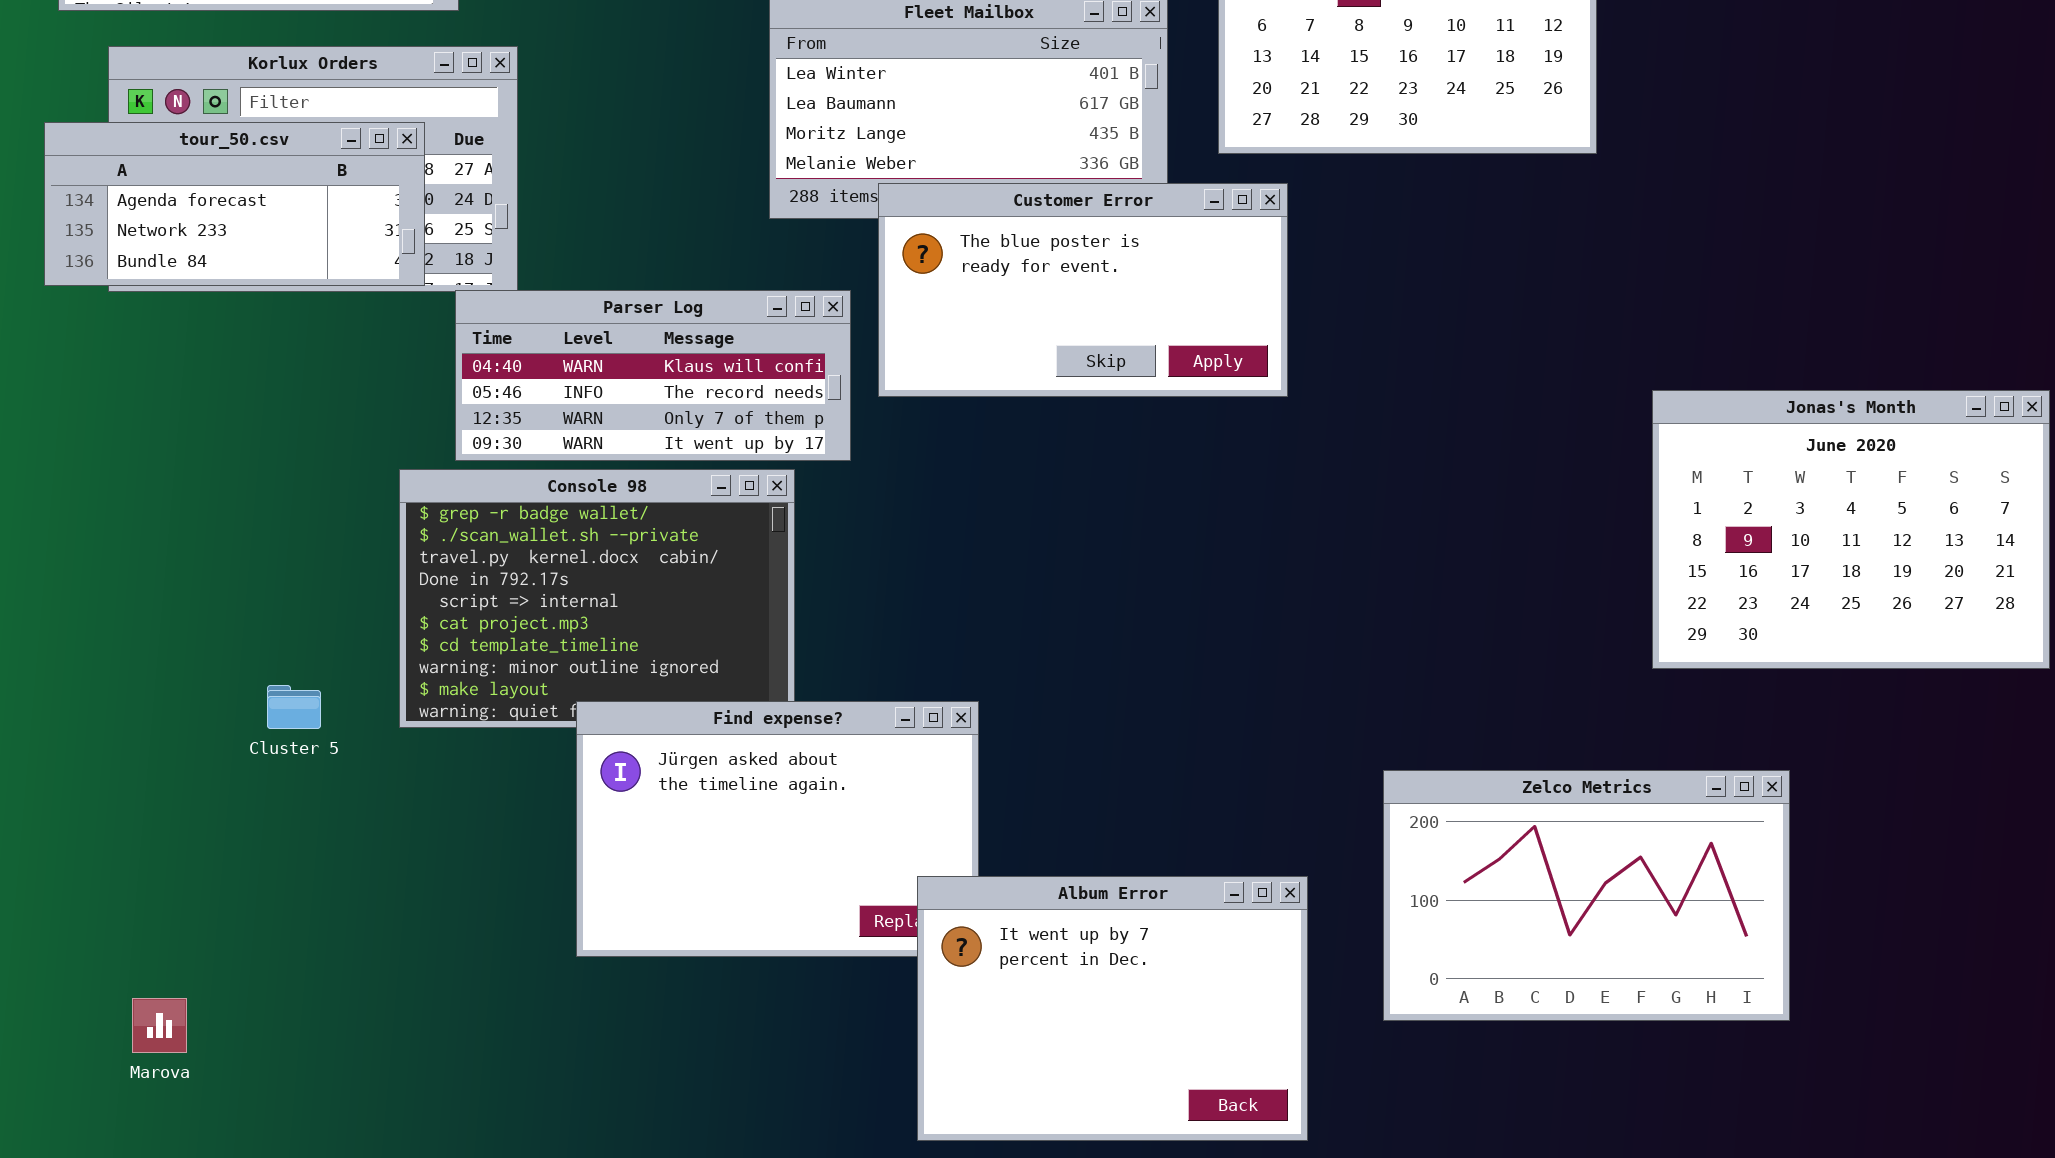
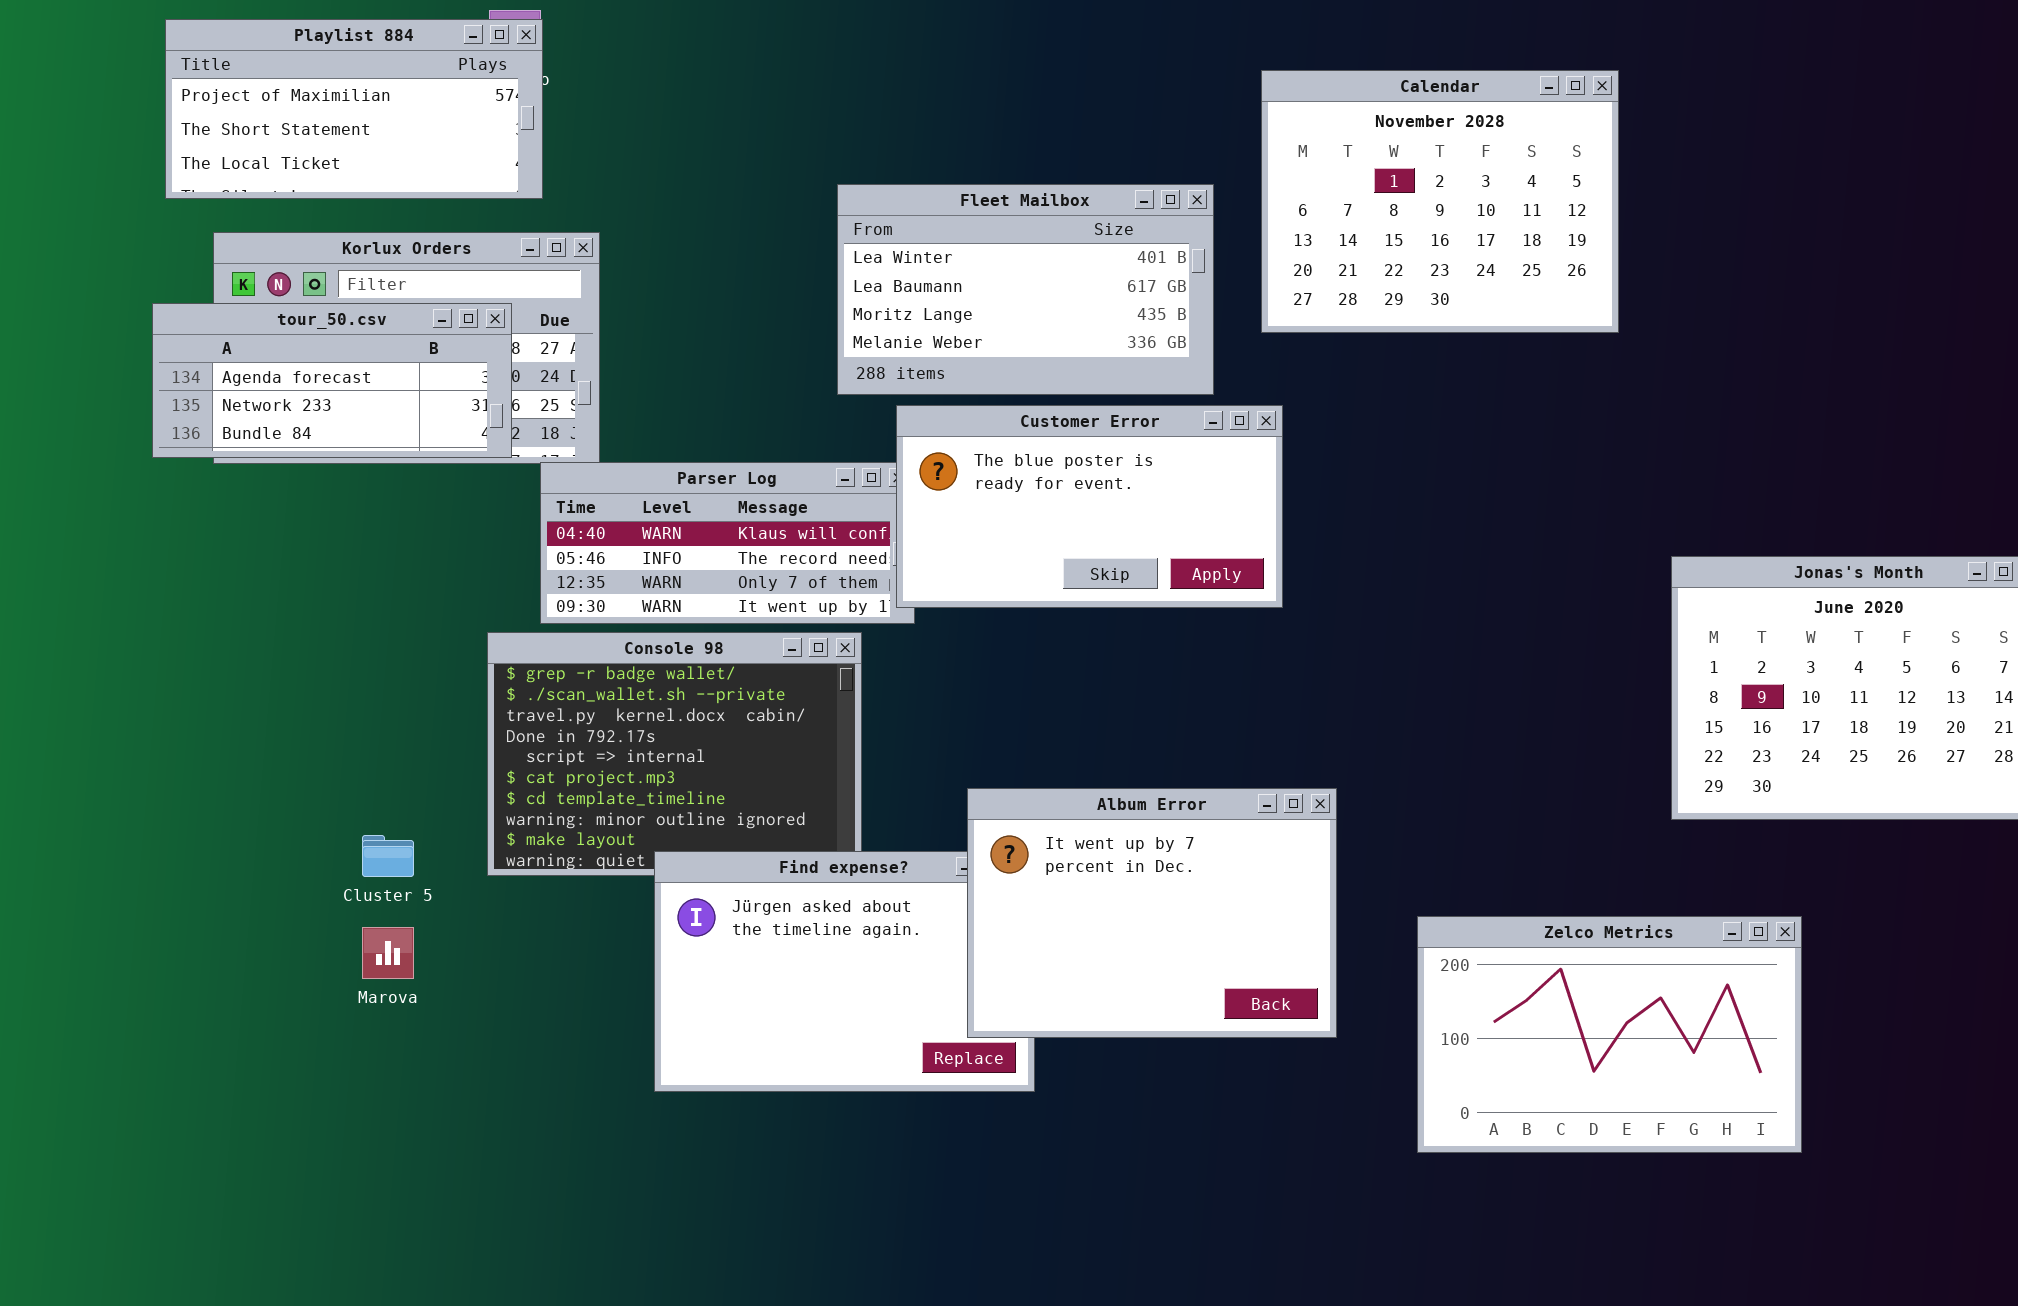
Customer Error: [878,183,1288,397] -> [896,405,1283,608], moved
Album Error: [917,876,1308,1141] -> [967,788,1337,1038], moved
Marova: [132,998,187,1053] -> [362,927,414,979], moved

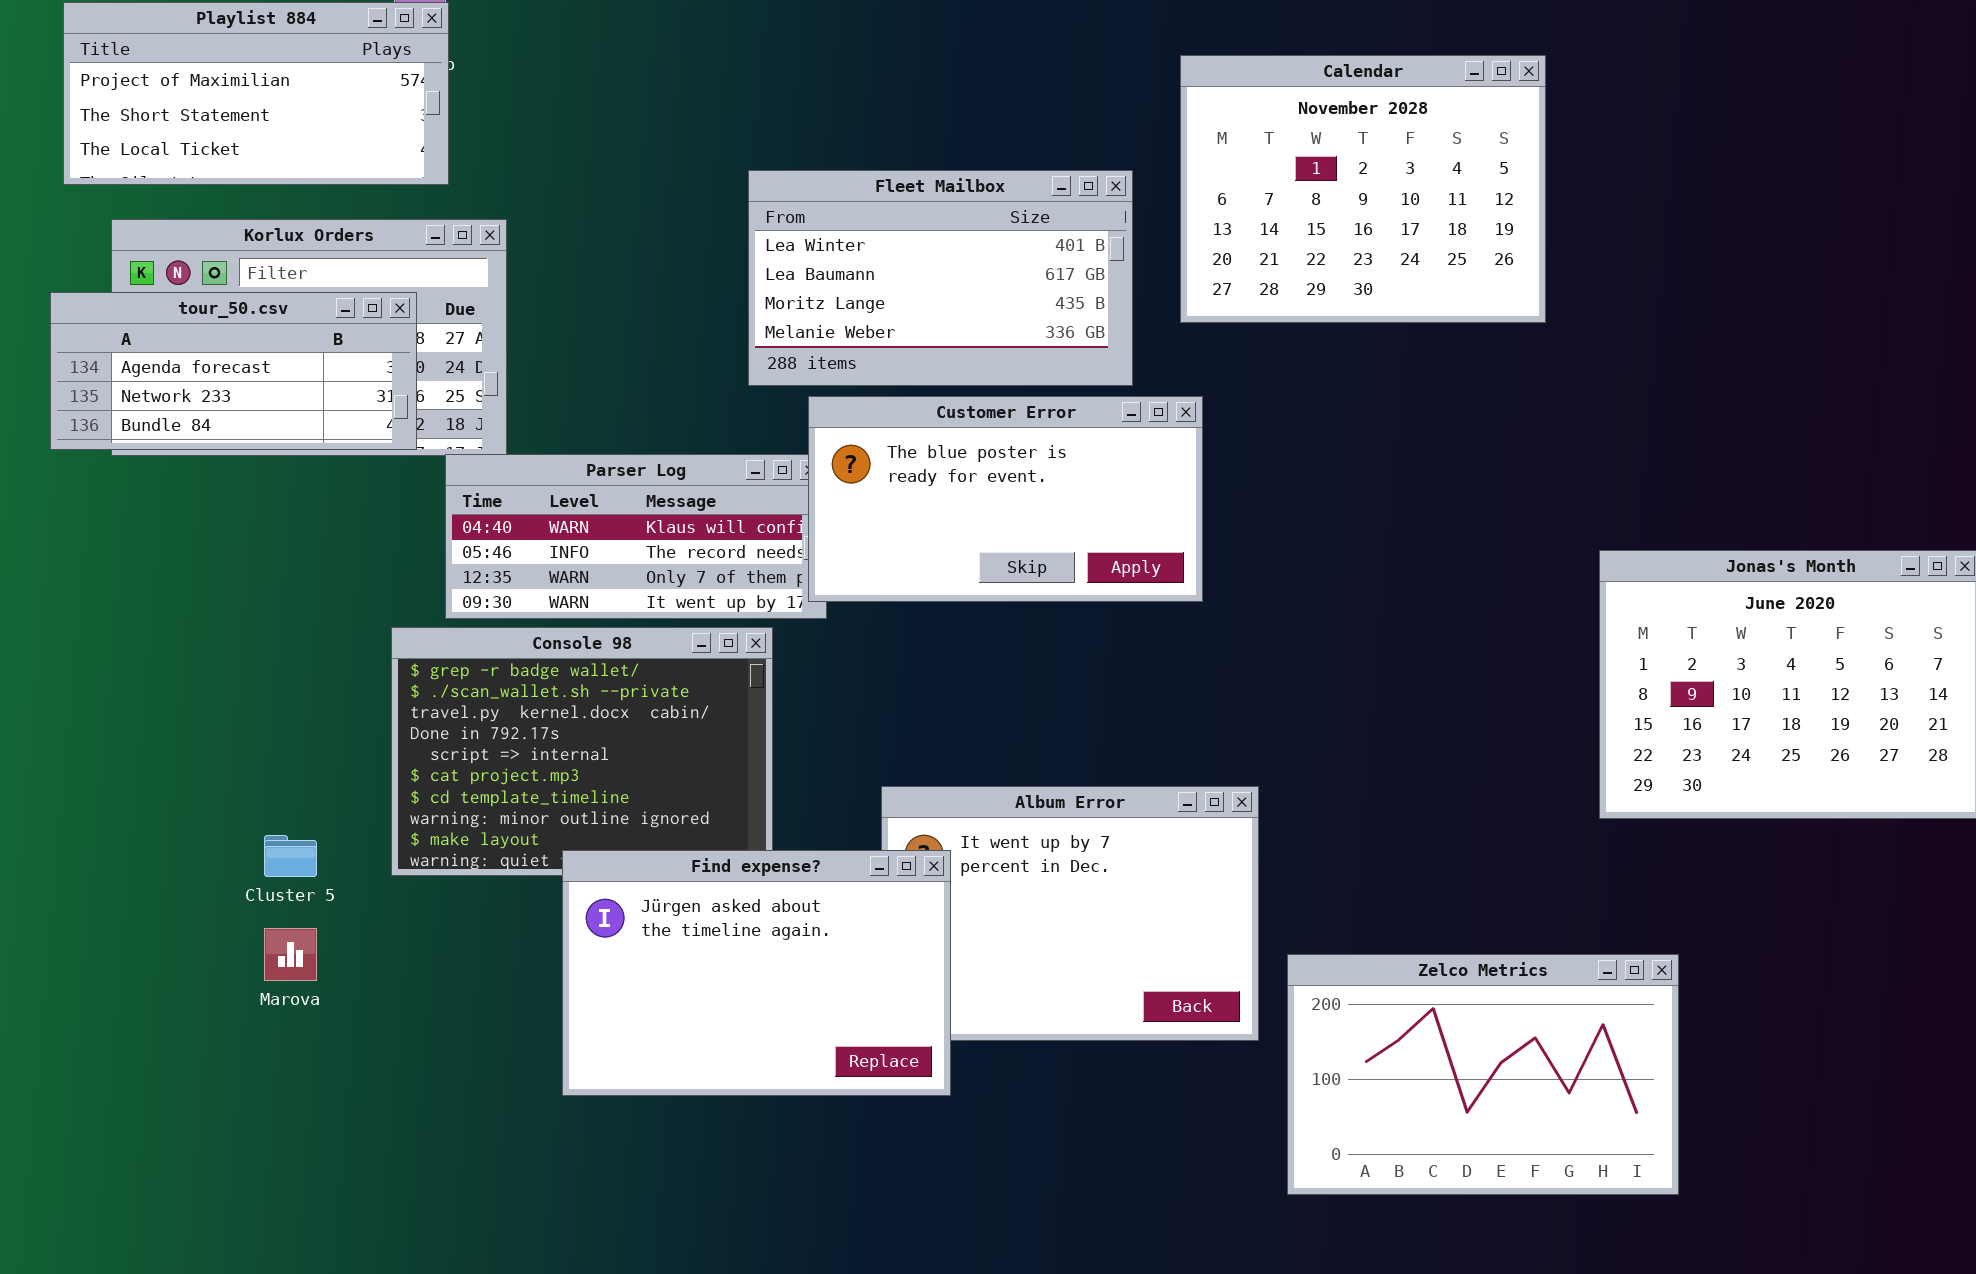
Find expense?: [654,851,1035,1092] -> [562,850,951,1096], raised
Zelco Metrics: [1417,916,1802,1153] -> [1287,954,1679,1195], moved

